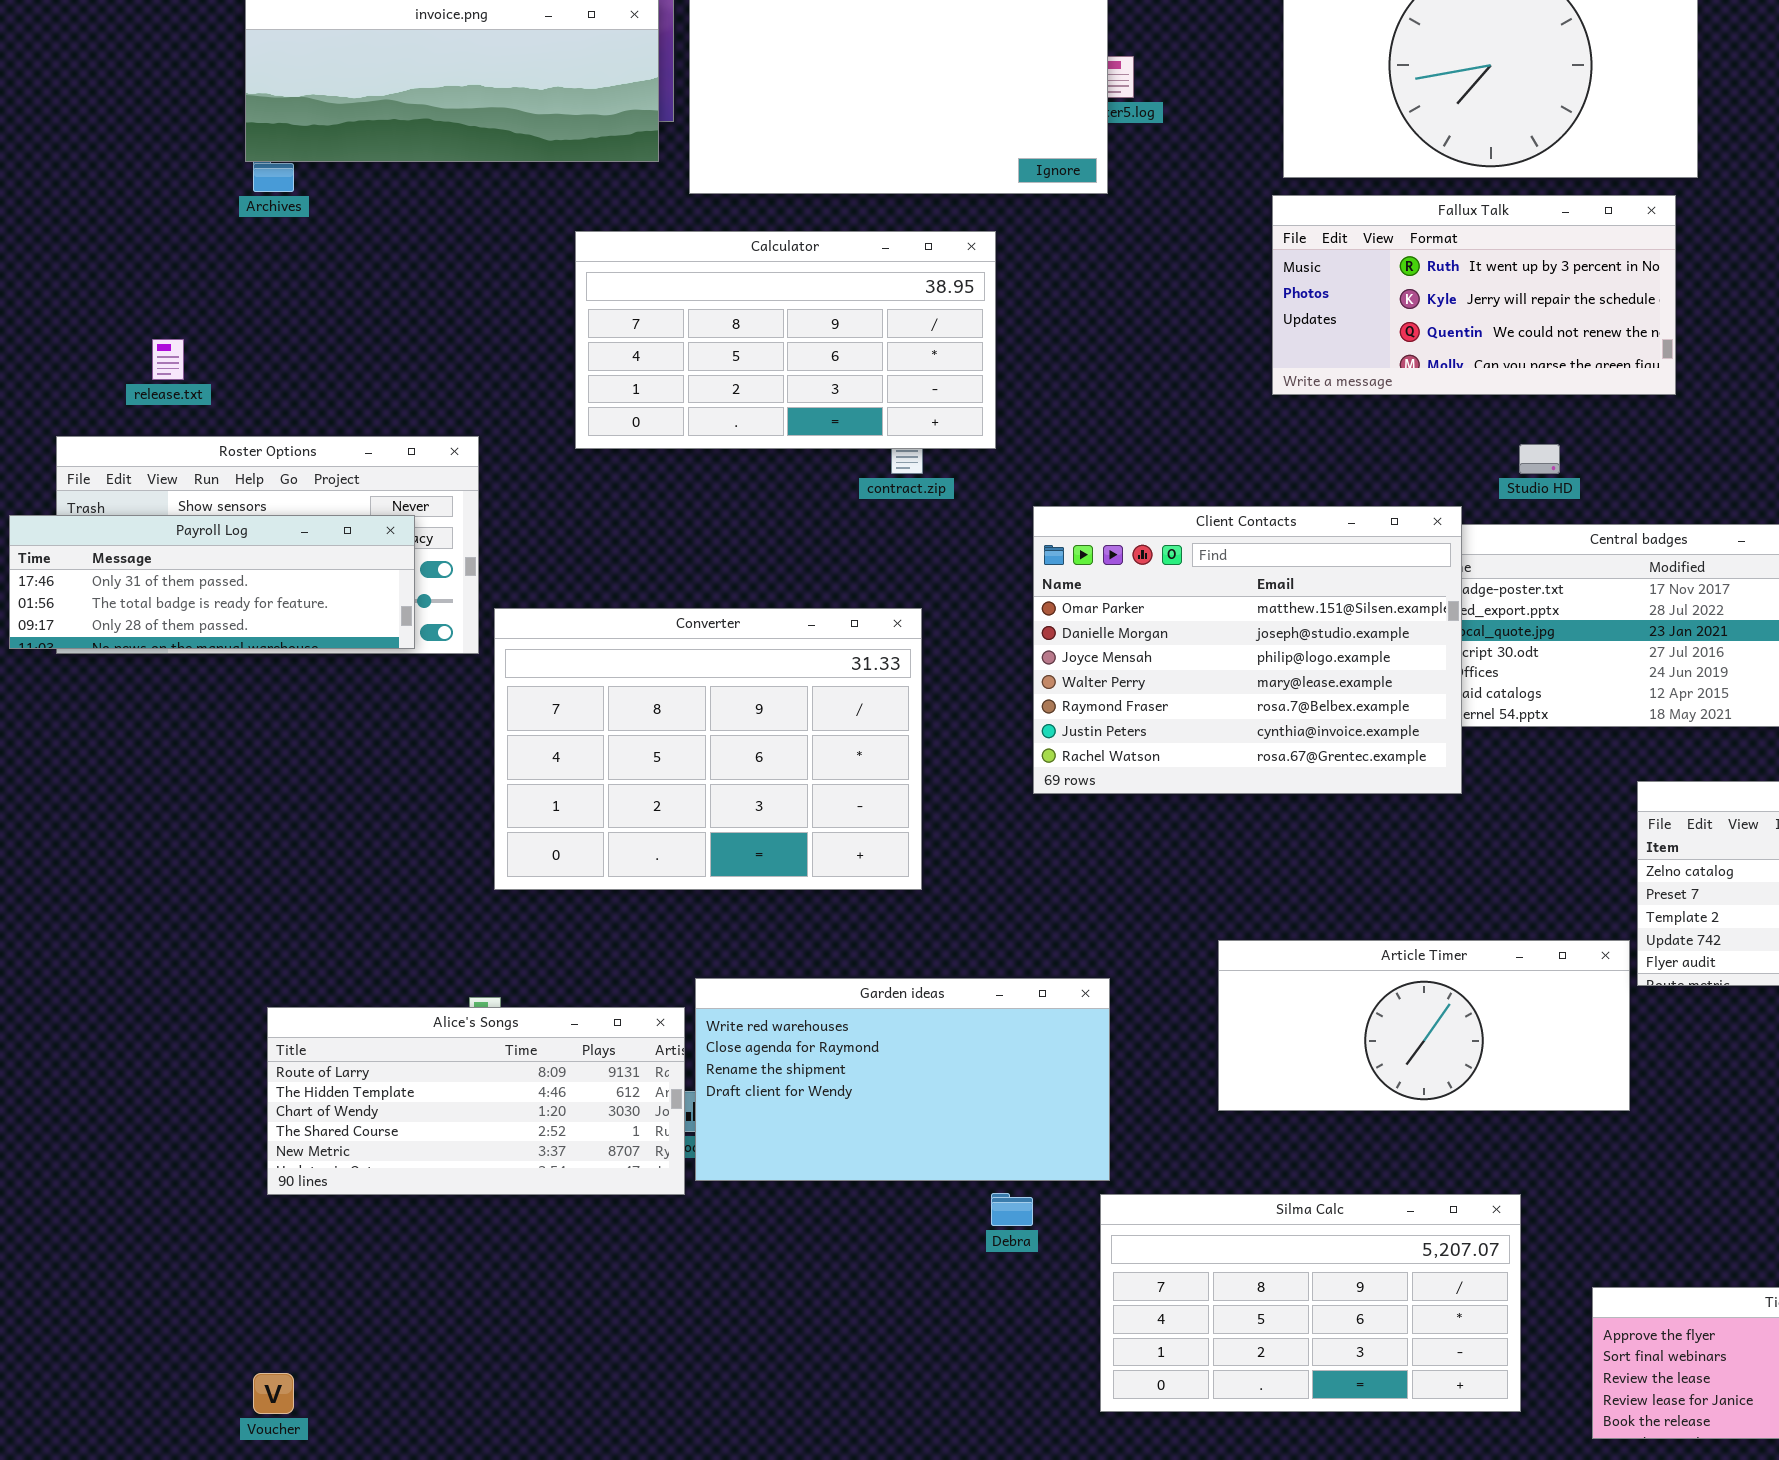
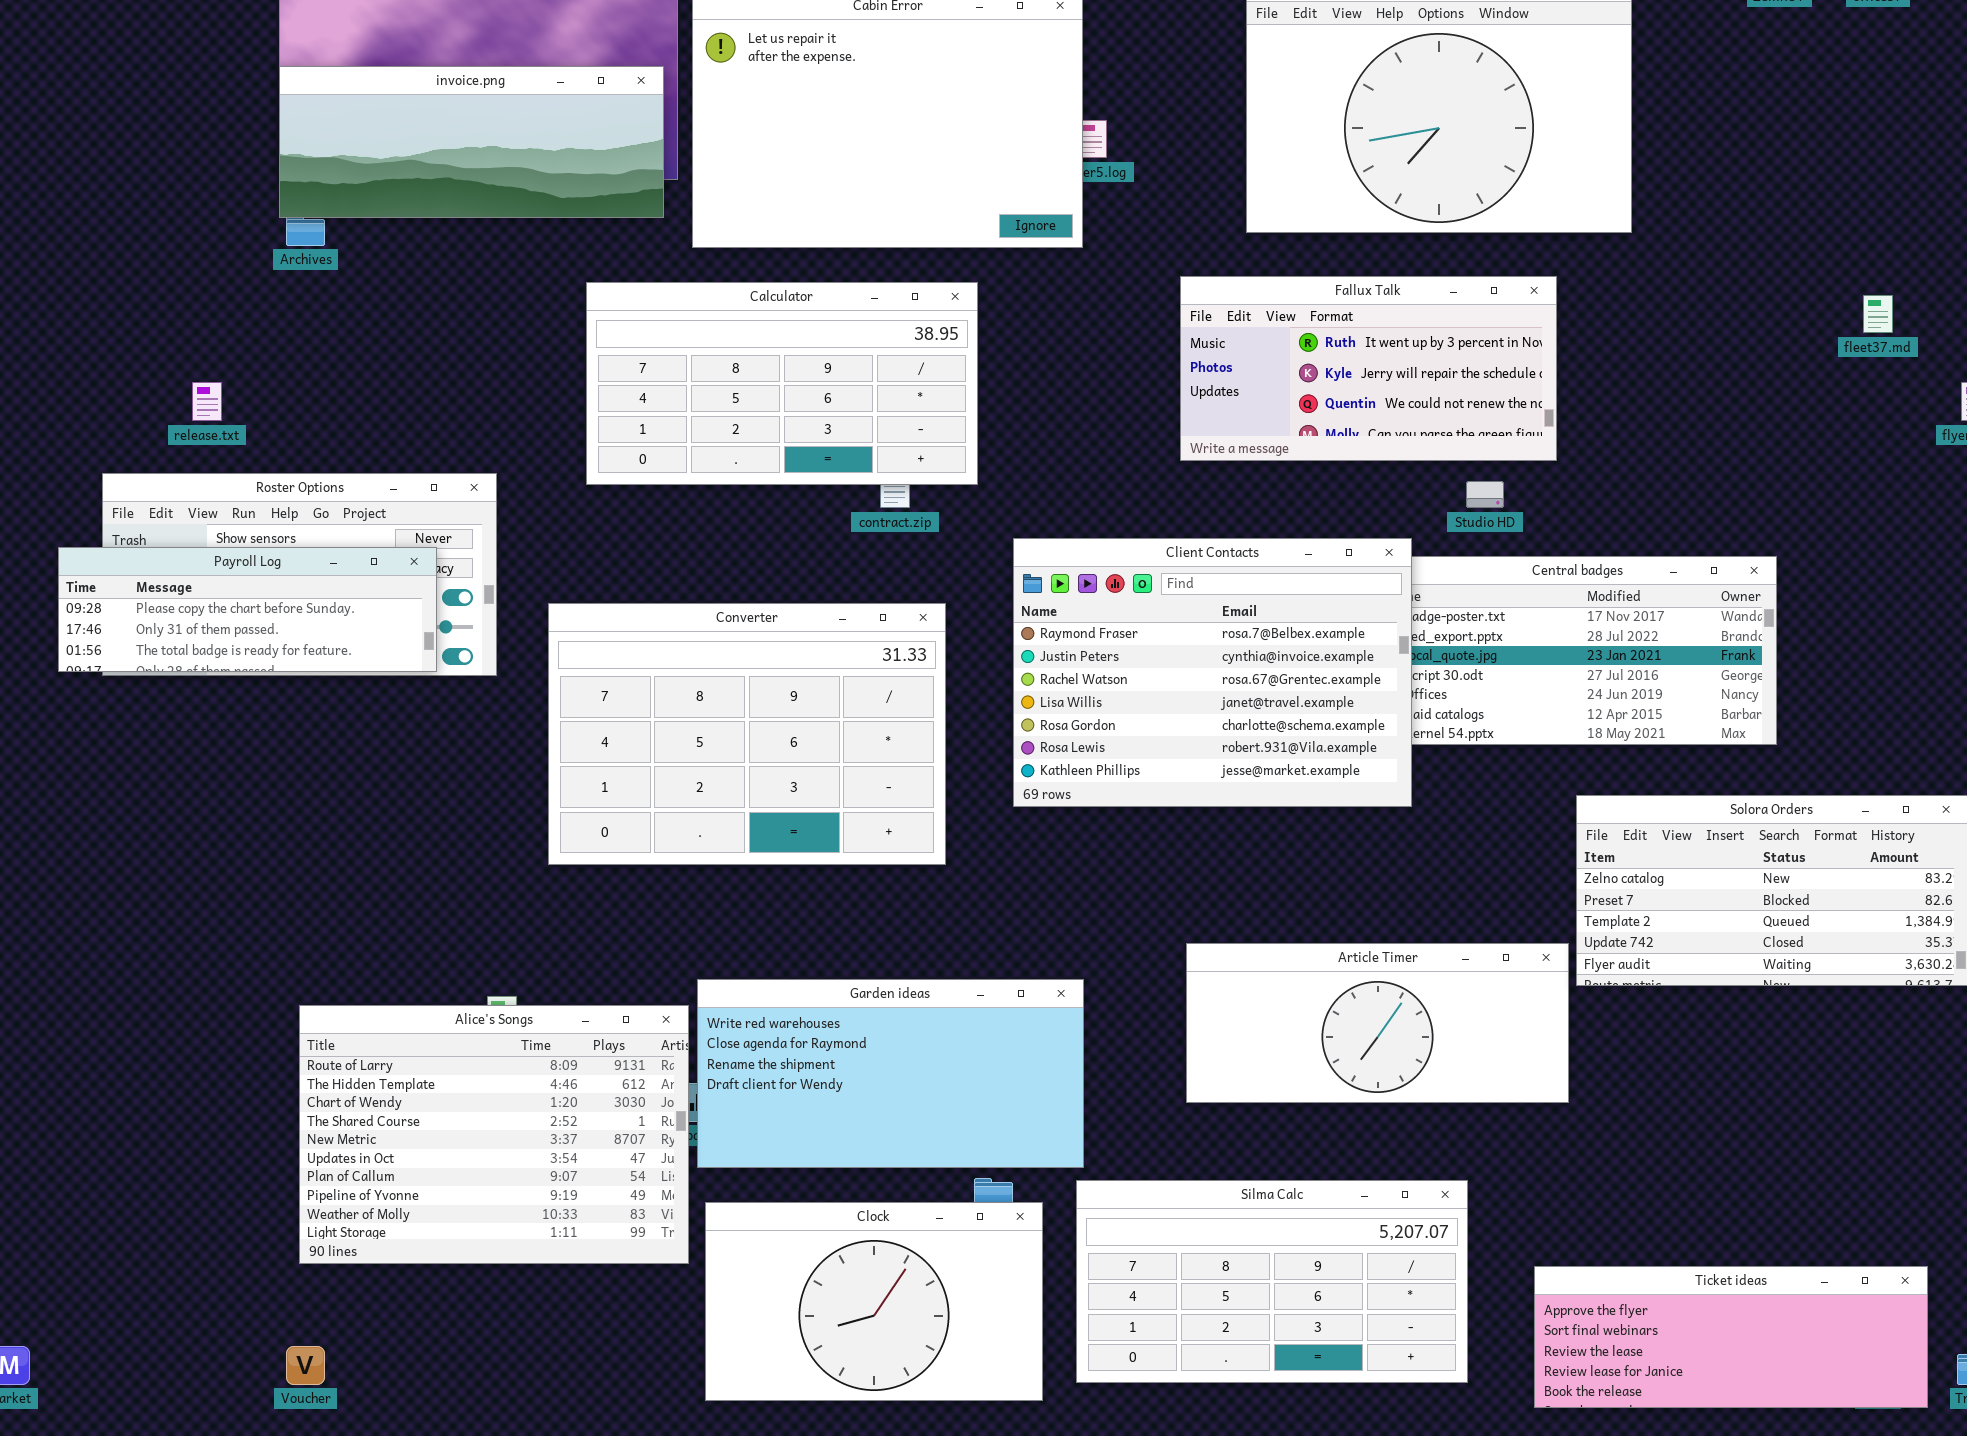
Fallux Talk: [1272,195,1676,395] -> [1180,276,1557,461], moved
Client Contacts: [1033,506,1462,794] -> [1013,538,1412,807], scrolled down 4 rows
Payroll Log: [9,515,415,649] -> [58,547,437,672], scrolled up 1 row
Converter: [494,608,922,890] -> [548,603,946,865], moved
Alice's Songs: [267,1007,685,1195] -> [299,1005,689,1264], resized
Clock: none -> [705,1202,1043,1401], opened

